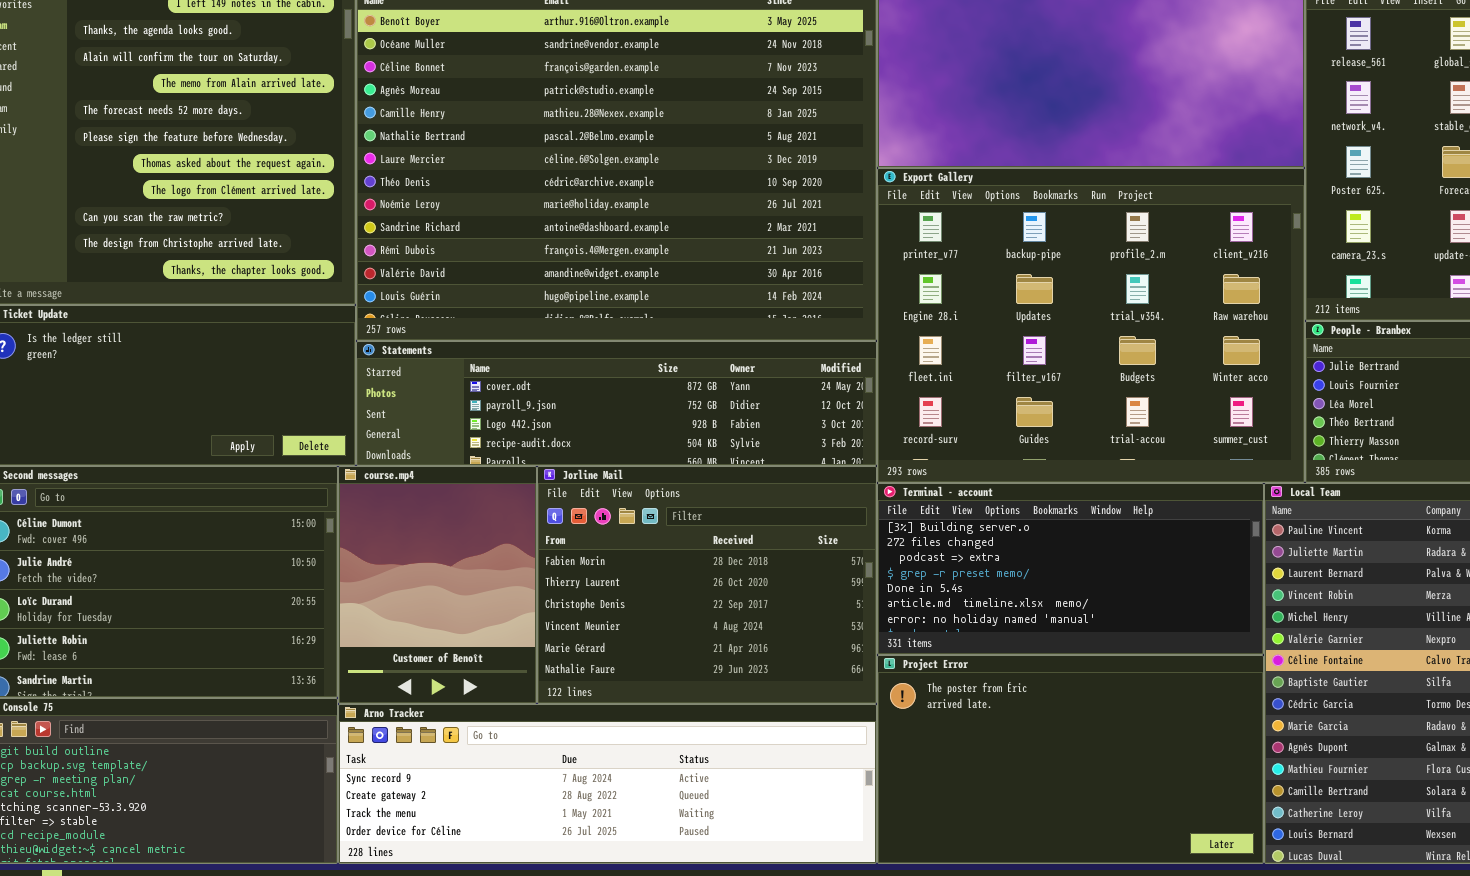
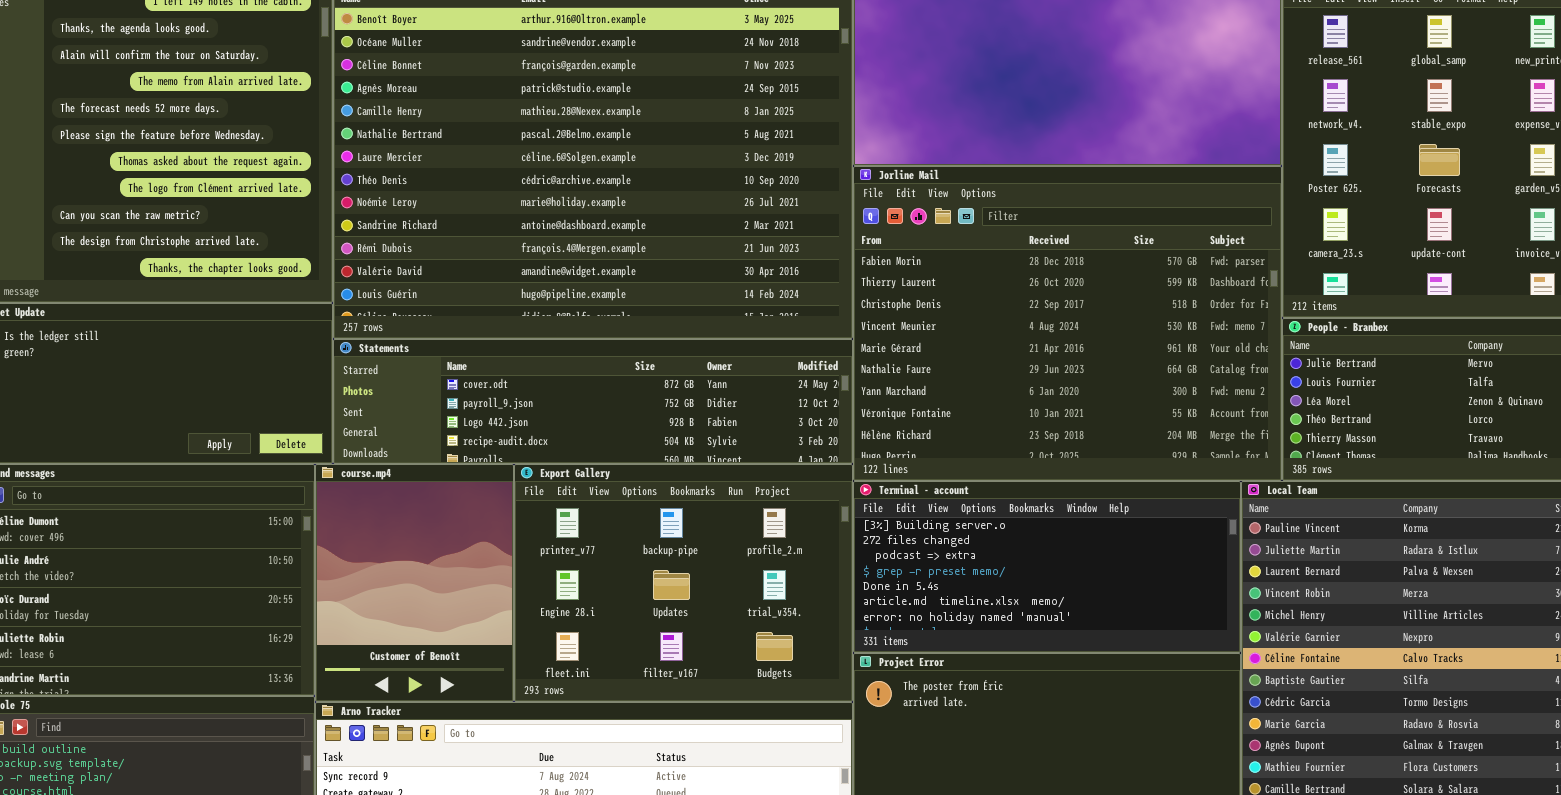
Export Gallery: [877,168,1305,483] -> [514,464,853,702], moved, resized
Jorline Mail: [537,466,877,704] -> [853,166,1282,481], moved, resized

